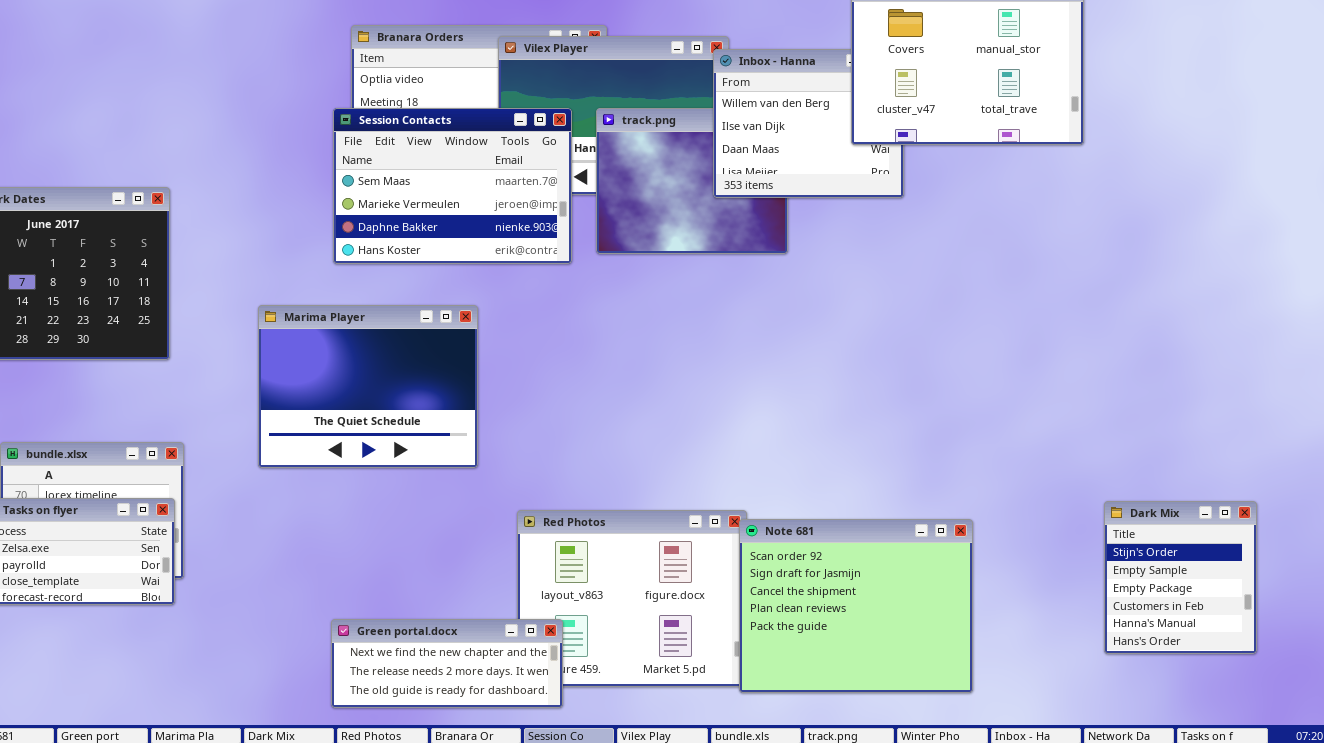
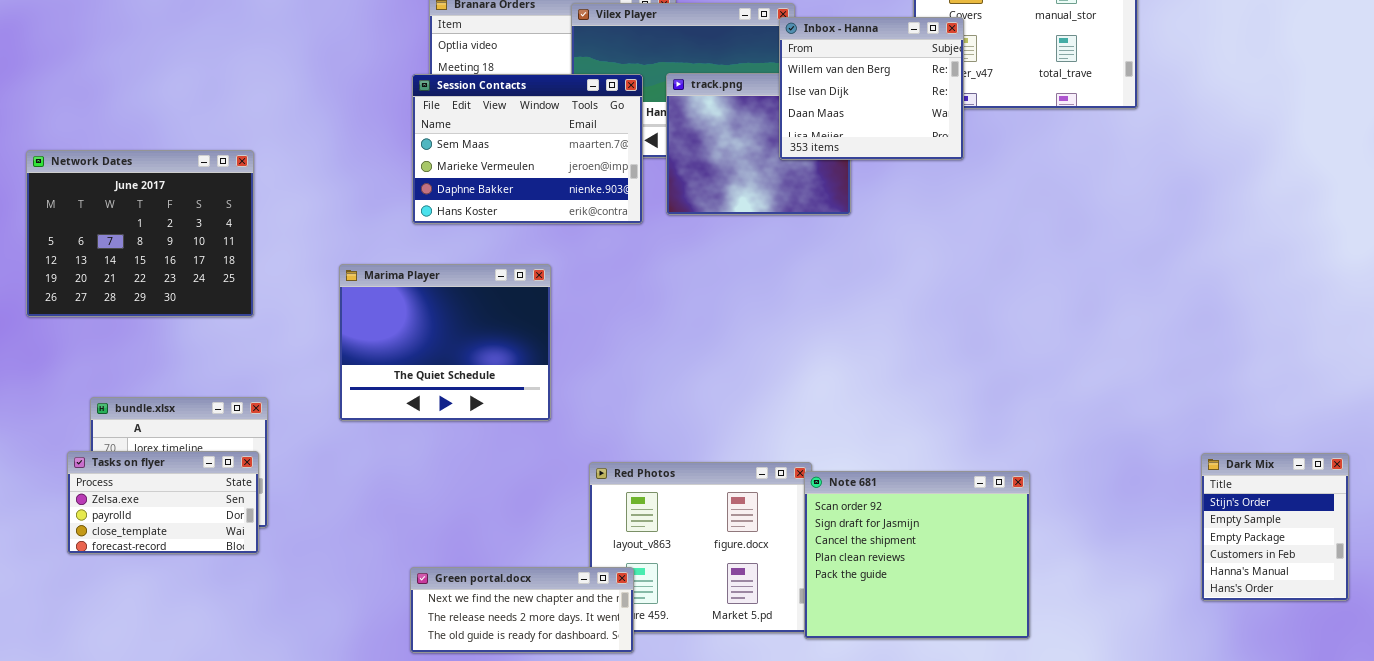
Inbox - Hanna: [713,49,904,198] -> [779,17,964,160], raised
Dark Mix: [1104,501,1257,654] -> [1201,453,1349,601], moved

